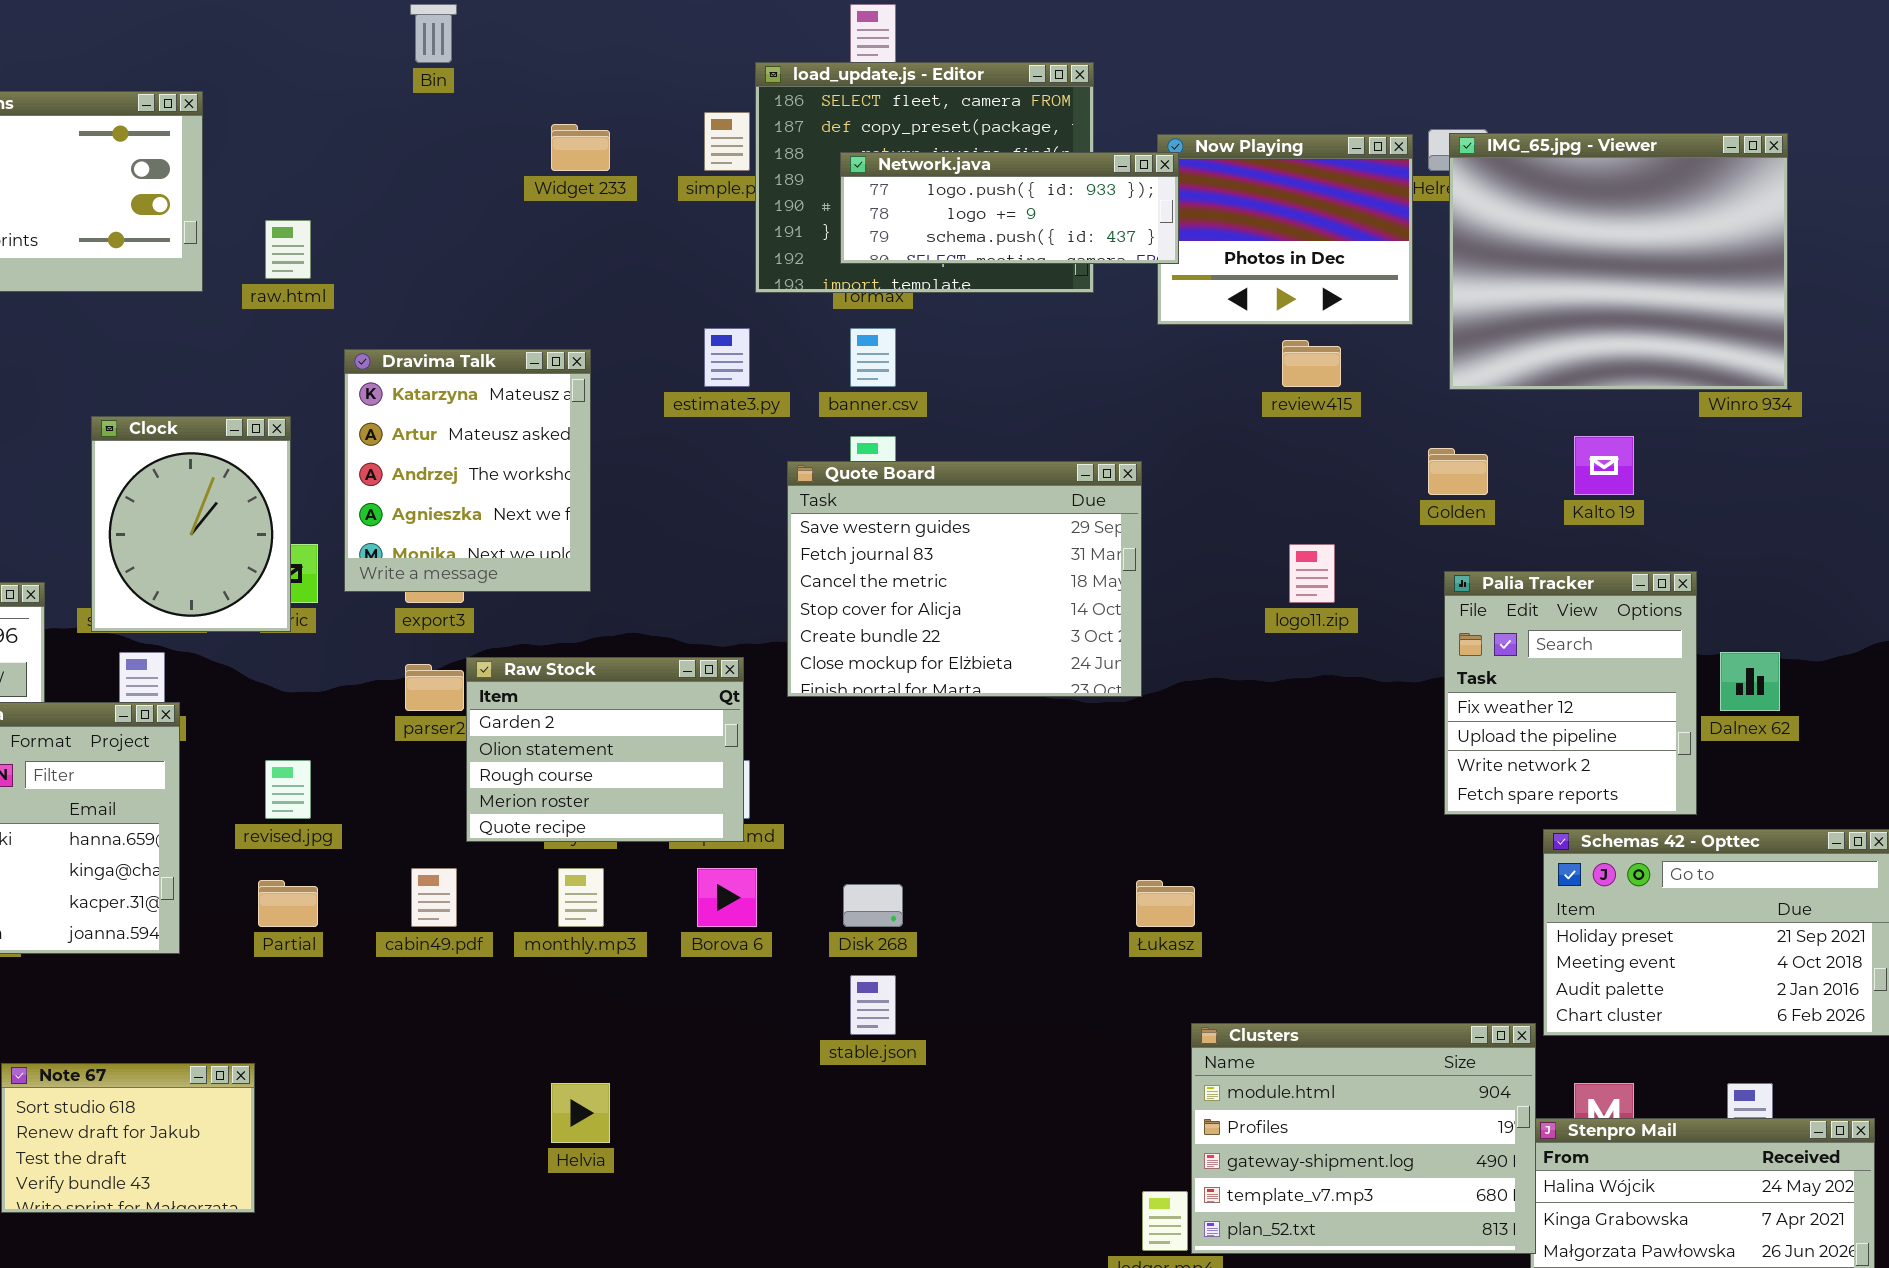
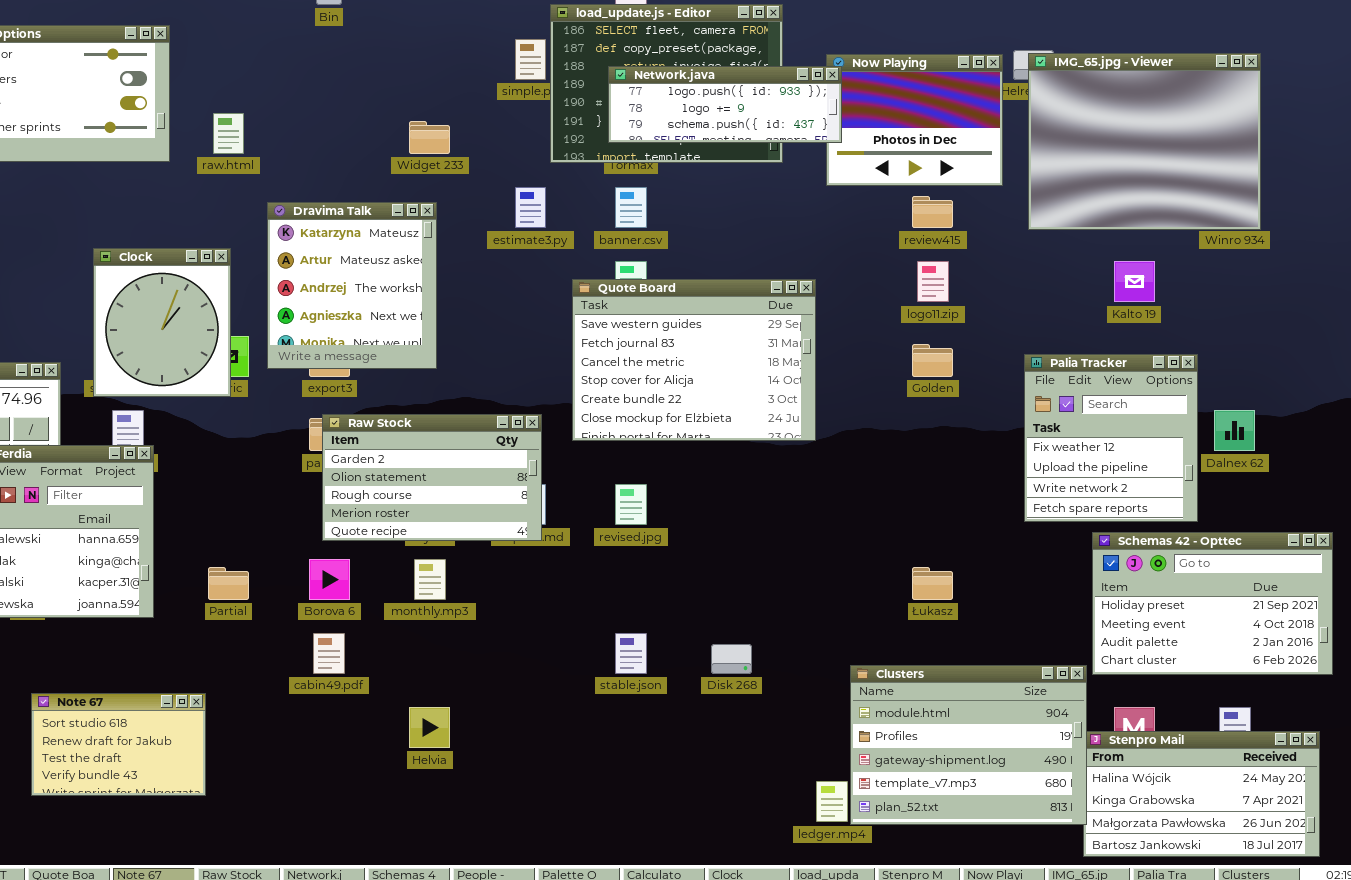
Widget 233: [551,124,610,171] -> [409,121,450,154], moved
Golden: [1428,448,1488,495] -> [912,344,953,377], moved
logo11.zip: [1289,544,1335,603] -> [917,261,949,302], moved
Raw Stock: [466,657,744,842] -> [322,414,542,541], resized
revised.jpg: [265,760,311,819] -> [615,484,647,525], moved
cabin49.pdf: [411,868,457,927] -> [313,633,345,674], moved
Borova 6: [697,868,757,927] -> [309,559,350,600], moved
Łukasz: [1136,880,1195,927] -> [912,567,953,600], moved
Disk 268: [843,884,903,927] -> [711,644,752,674], moved

